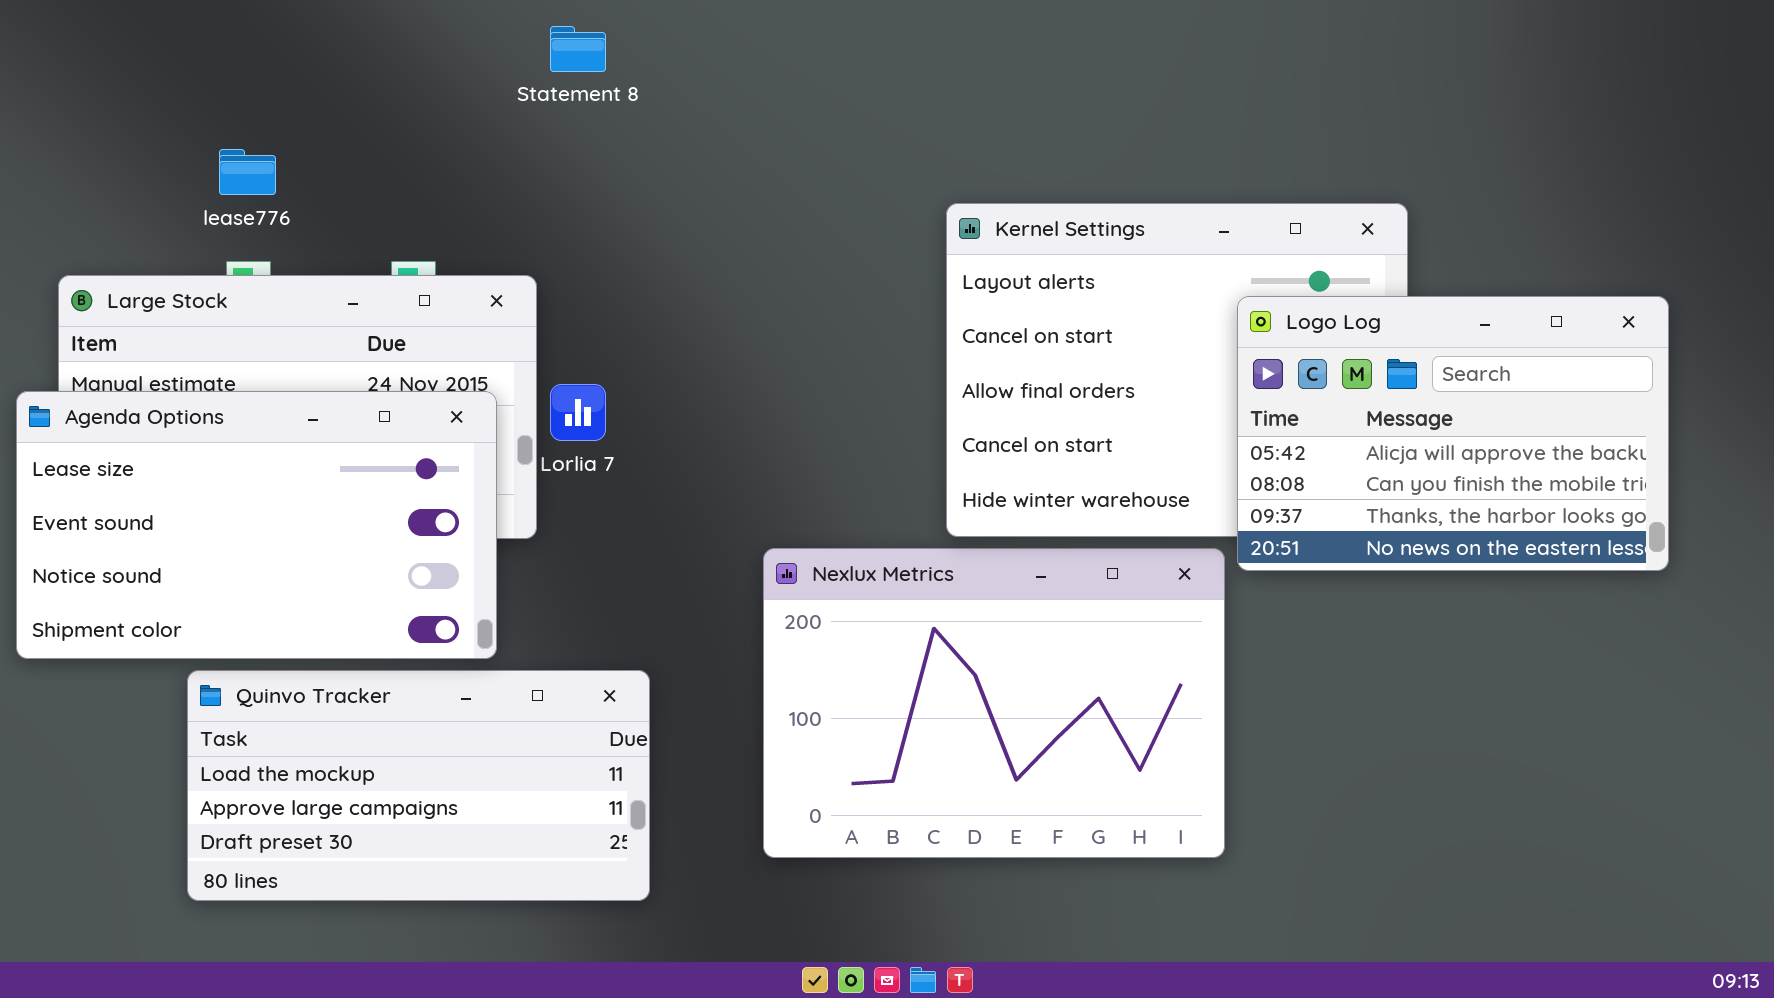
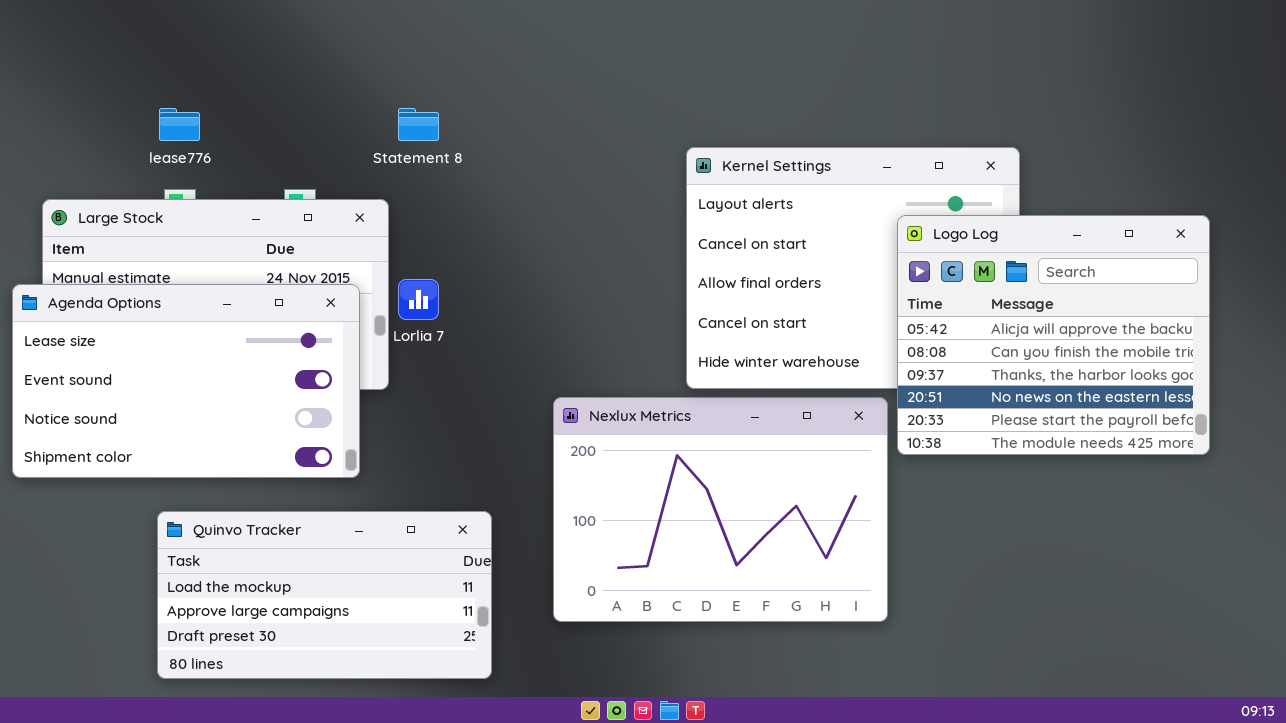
Statement 8: [550,26,606,72] -> [398,108,439,141], moved
Logo Log: [1237,296,1669,571] -> [897,215,1210,455], resized
Quinvo Tracker: [187,670,650,901] -> [157,511,492,679], moved

